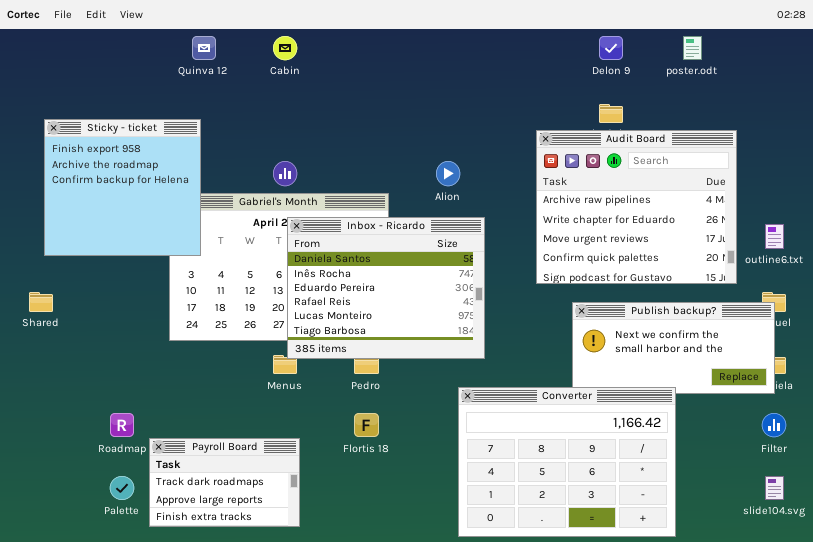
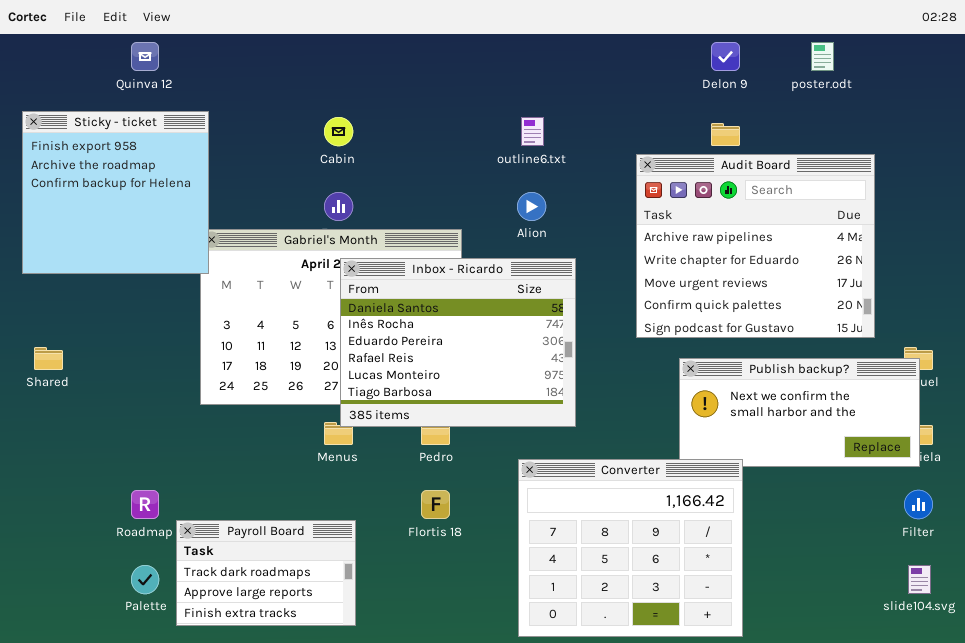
Quinva 12: [192,36,216,60] -> [131,42,159,71], moved
Cabin: [273,36,297,60] -> [324,117,353,146], moved
Sticky - ticket: [44,119,201,256] -> [22,111,209,274], moved
outline6.txt: [765,224,784,249] -> [521,117,544,146], moved
Converter: [458,387,676,537] -> [518,459,743,637], moved, resized

